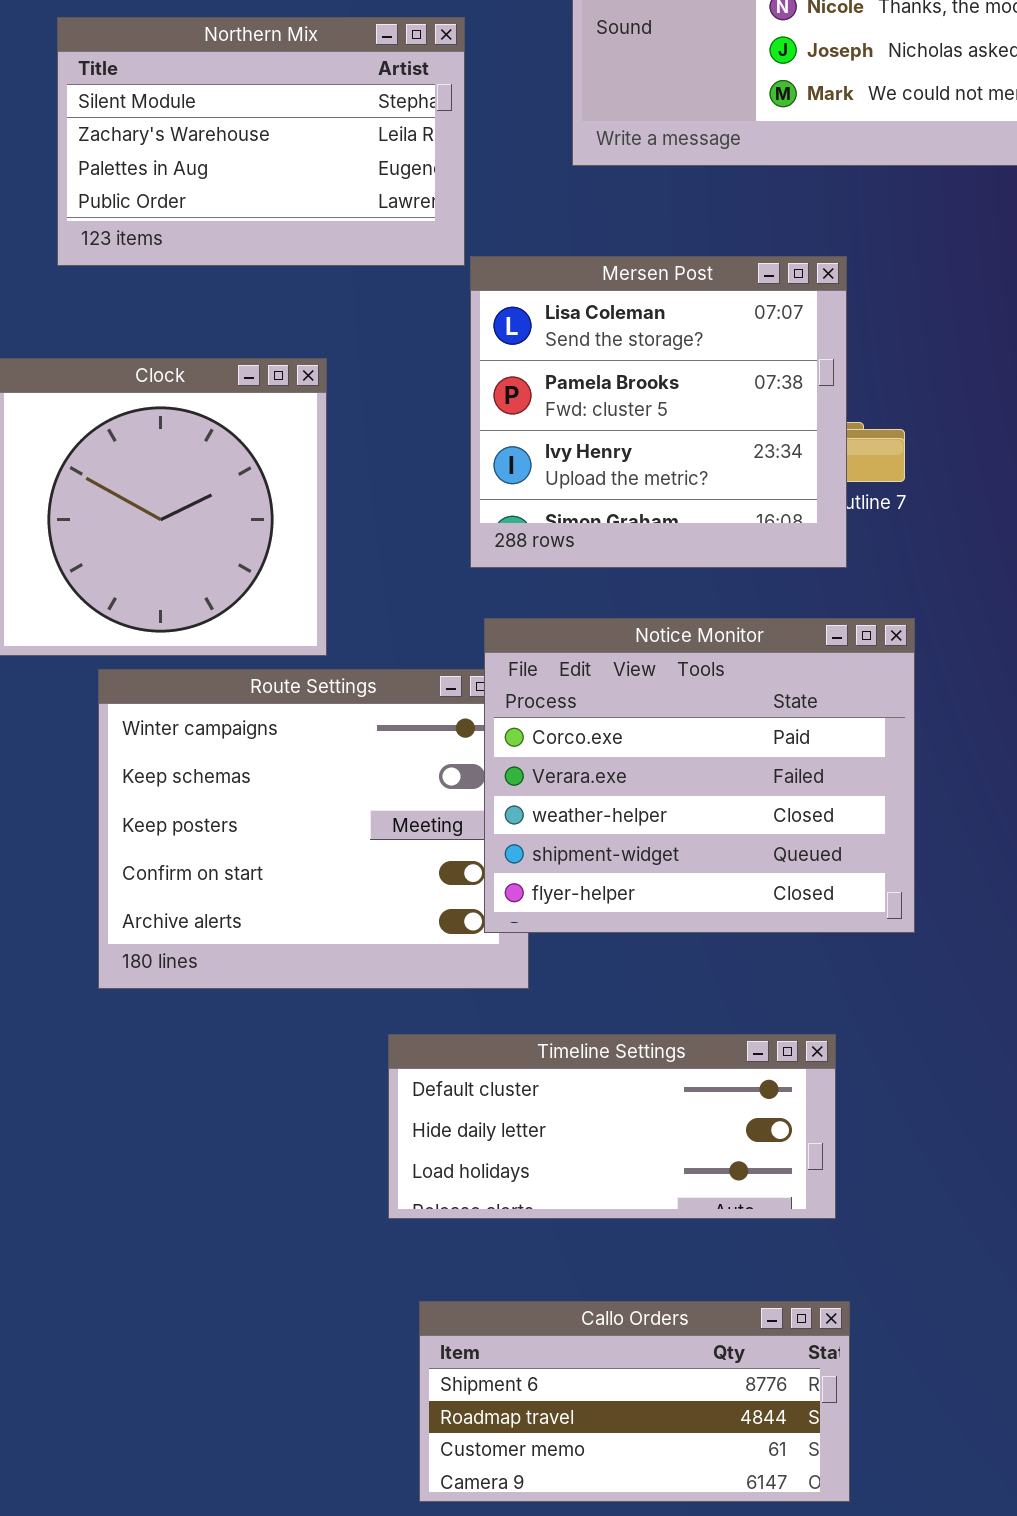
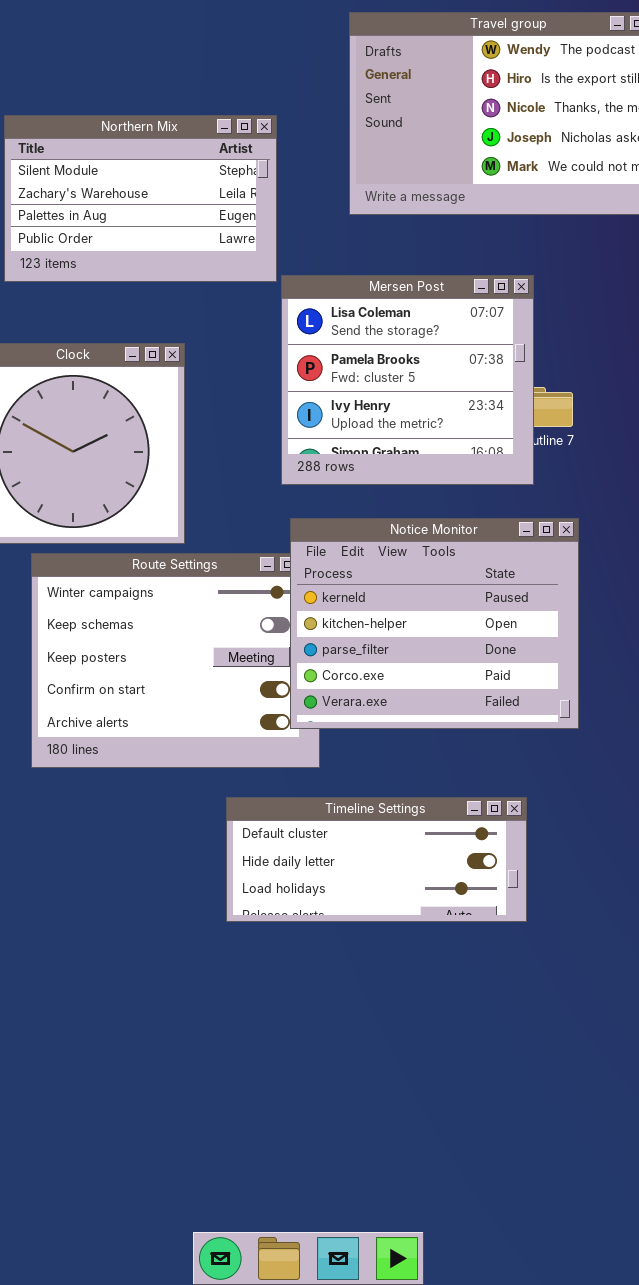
Notice Monitor: [484,618,915,933] -> [290,518,579,729], scrolled up 3 rows
Callo Orders: [419,1301,850,1502] -> none, closed

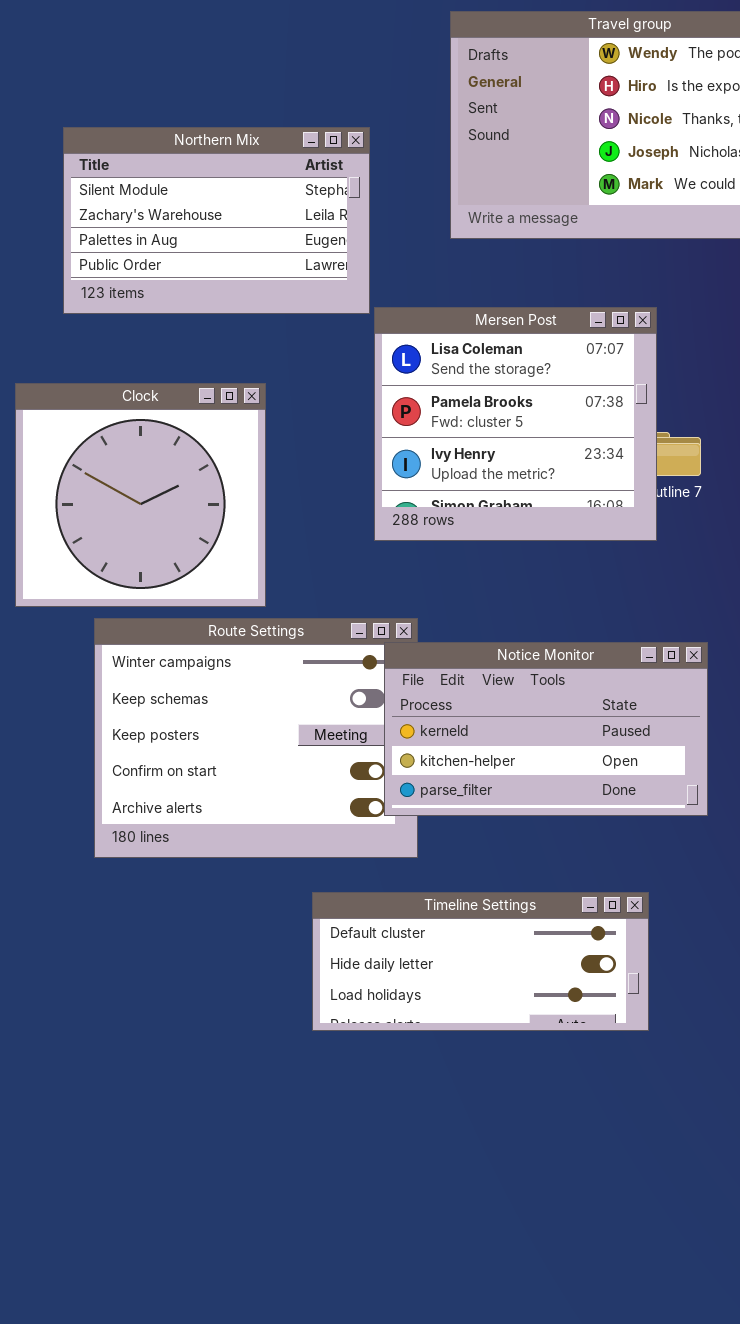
Notice Monitor: [290,518,579,729] -> [384,642,708,816], resized

